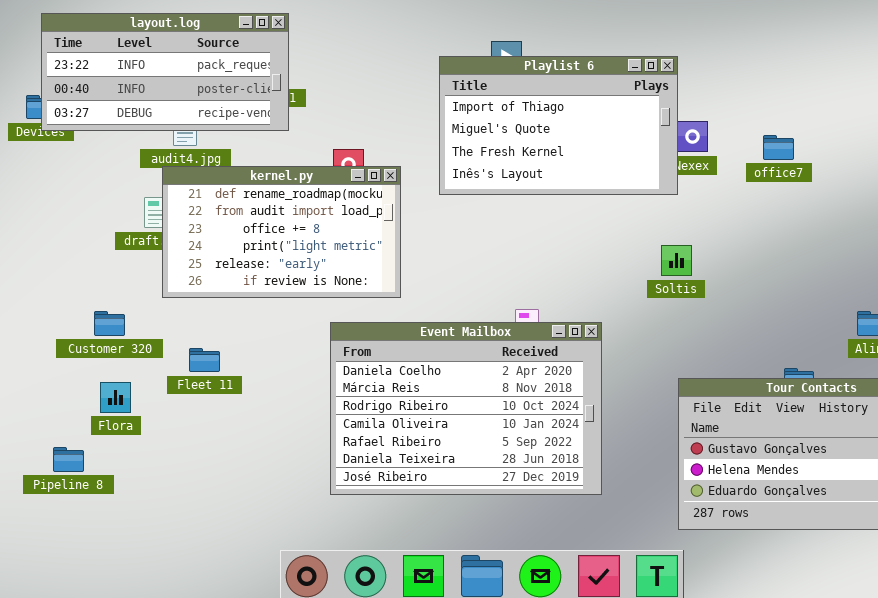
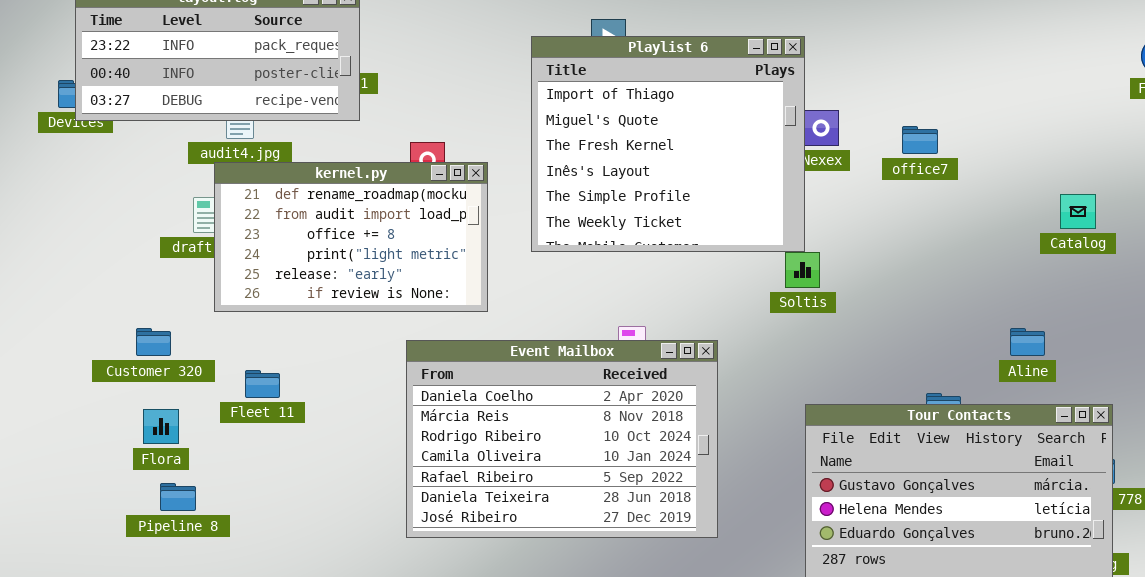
Playlist 6: [439,56,678,195] -> [531,36,805,252], resized
Pipeline 8: [53,447,84,472] -> [160,483,196,511], moved

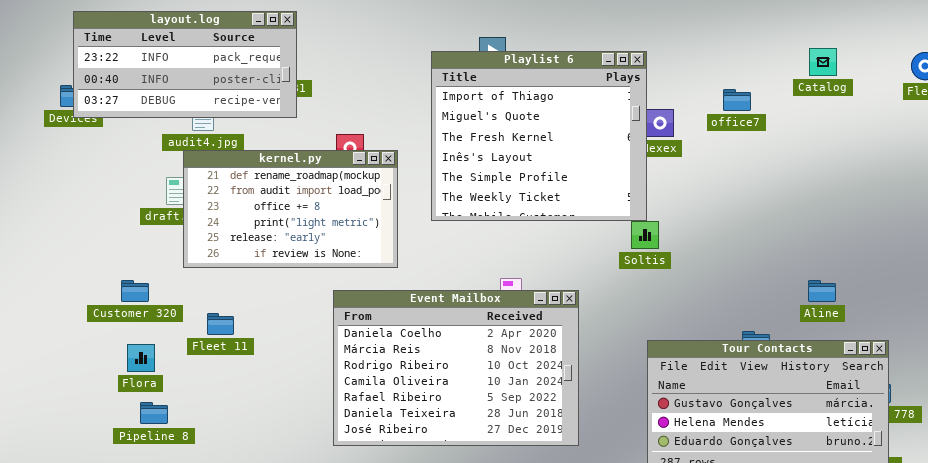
office7: [902,126,938,154] -> [723,89,751,111], moved
Catalog: [1060,194,1096,229] -> [809,48,837,76], moved

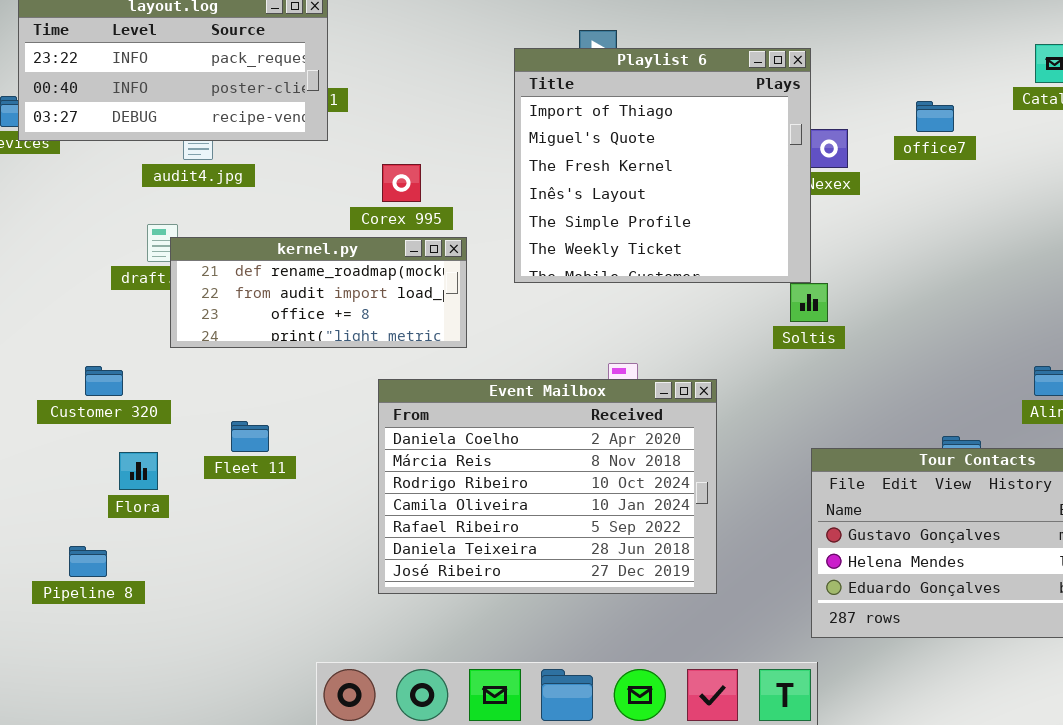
kernel.py: [183,150,398,268] -> [170,237,467,348], resized
Fleet 11: [207,313,234,335] -> [231,421,269,452], moved
Flora: [127,344,155,372] -> [119,452,158,490], moved
Pipeline 8: [140,402,168,424] -> [69,546,107,577], moved

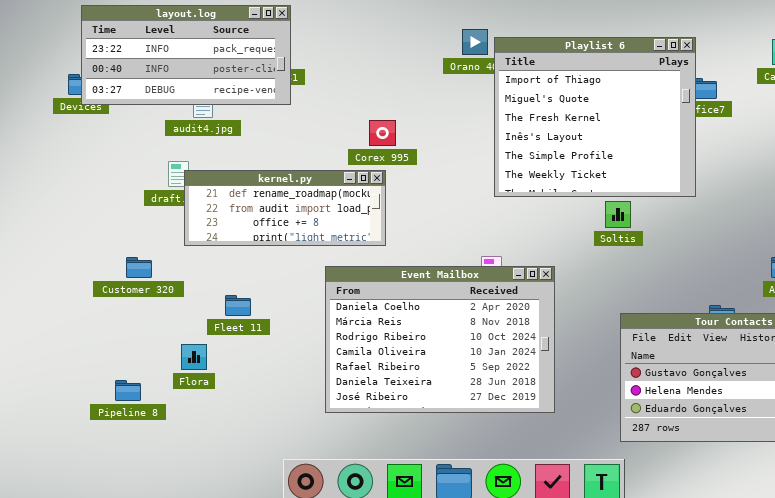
Playlist 6: [514,48,811,283] -> [494,37,696,197], moved
Corex 995: [382,164,421,202] -> [369,120,396,146], moved
Flora: [119,452,158,490] -> [181,344,207,370], moved

